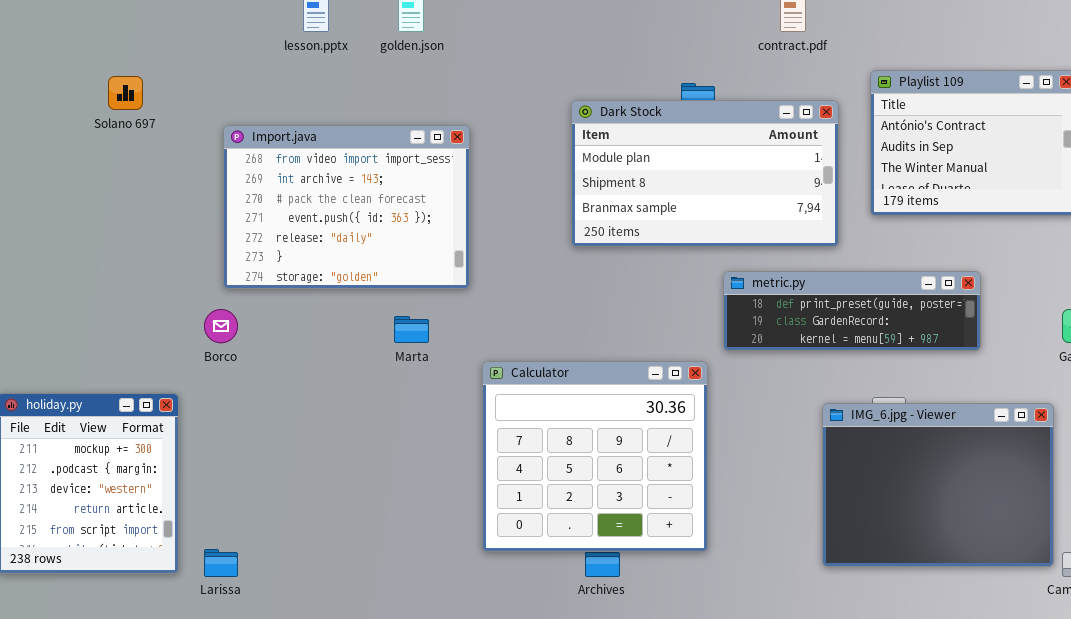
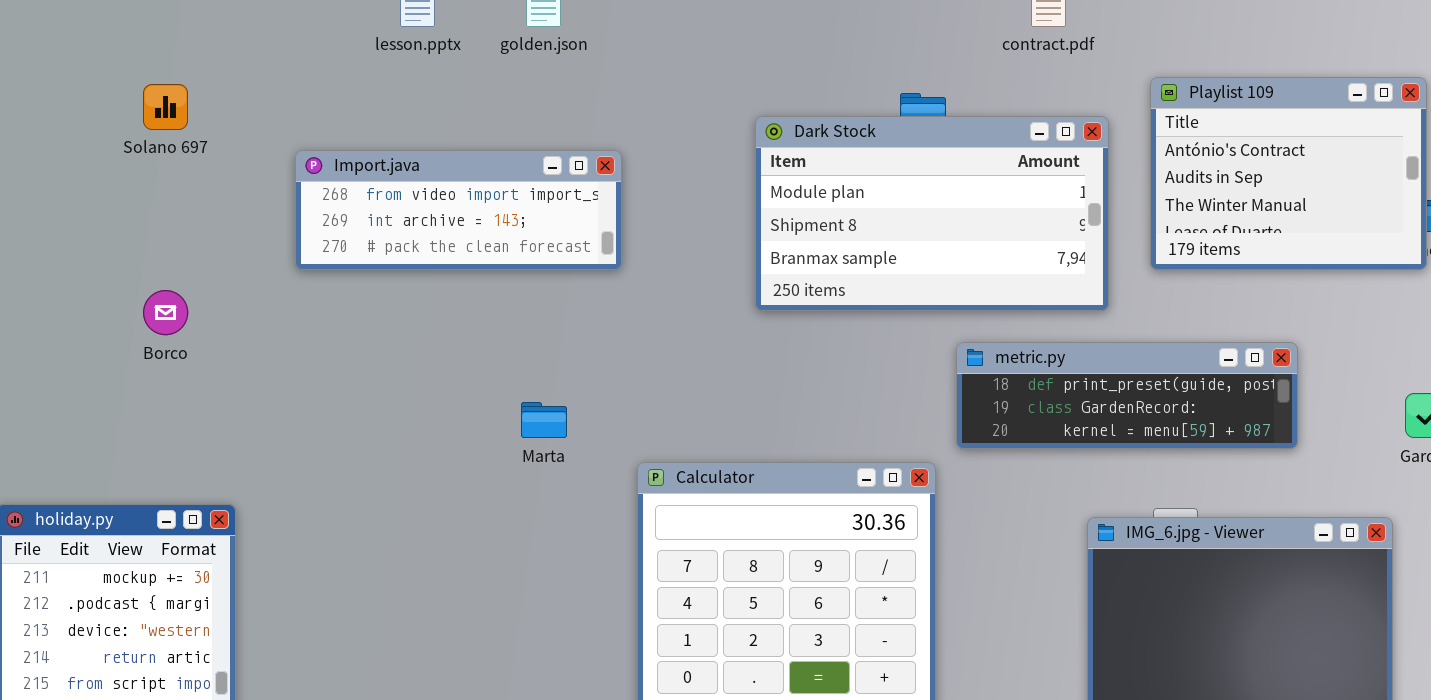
Import.java: [223,125,470,289] -> [295,150,622,270], resized
Borco: [204,309,238,343] -> [143,290,188,335], moved

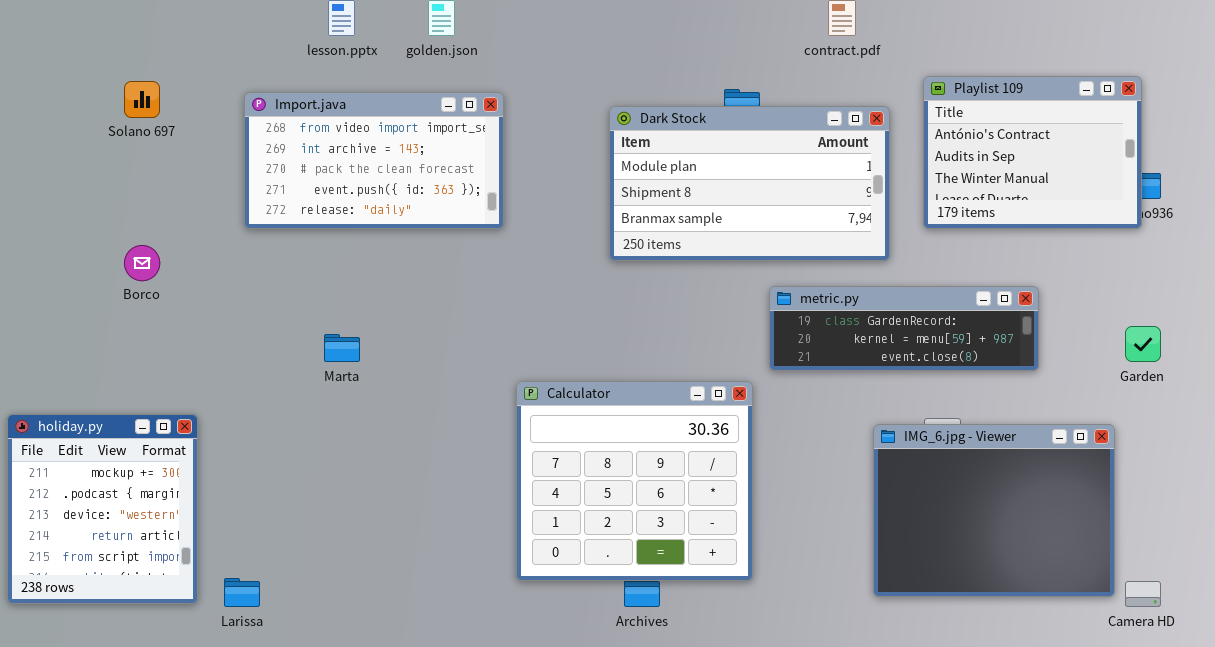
Import.java: [295,150,622,270] -> [244,92,504,229], resized
metric.py: [956,342,1298,449] -> [769,286,1039,371], scrolled down 1 row
Marta: [521,402,567,438] -> [324,334,360,362], moved

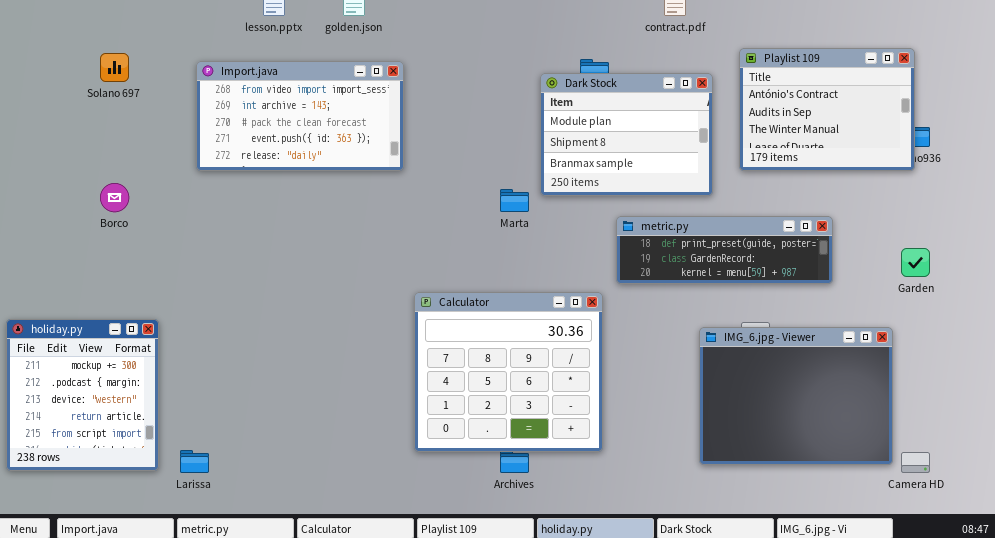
Dark Stock: [609,106,890,261] -> [540,73,713,196], resized
metric.py: [769,286,1039,371] -> [616,216,833,284], scrolled up 1 row
Marta: [324,334,360,362] -> [500,189,529,212], moved

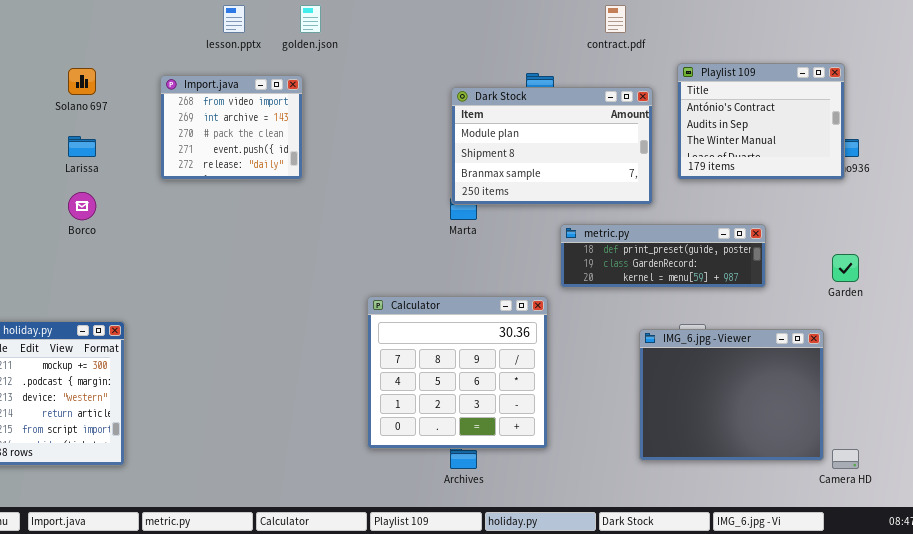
Import.java: [196,61,404,171] -> [160,75,303,180], resized
Dark Stock: [540,73,713,196] -> [451,87,653,205], resized
Larissa: [180,450,209,473] -> [68,136,96,157], moved

